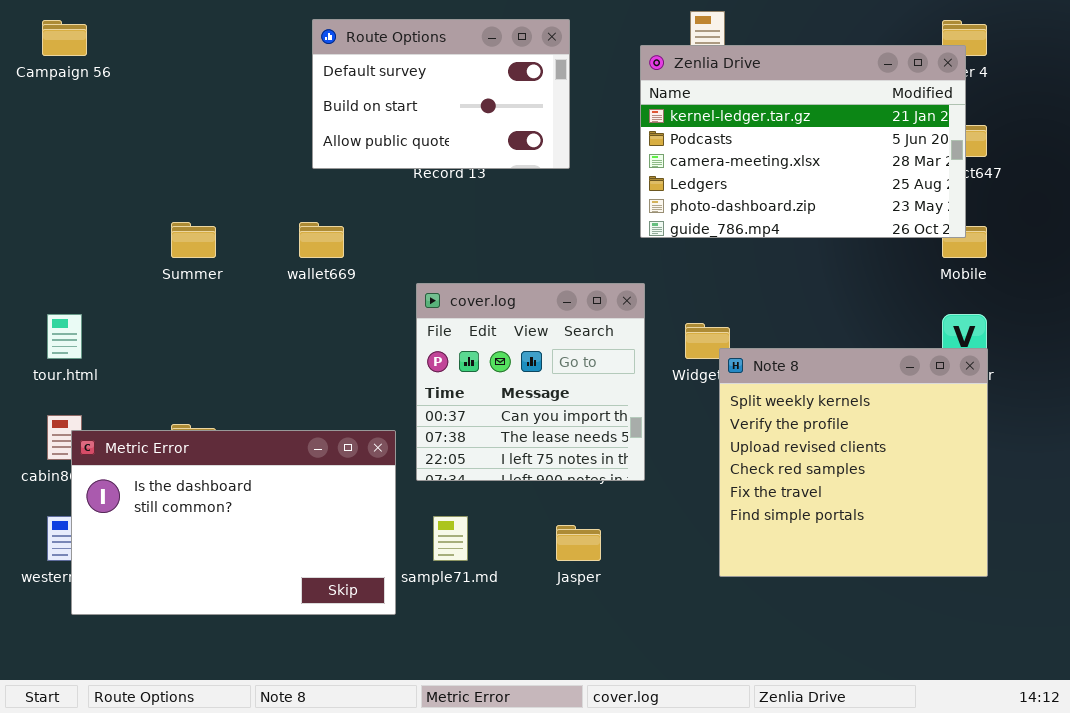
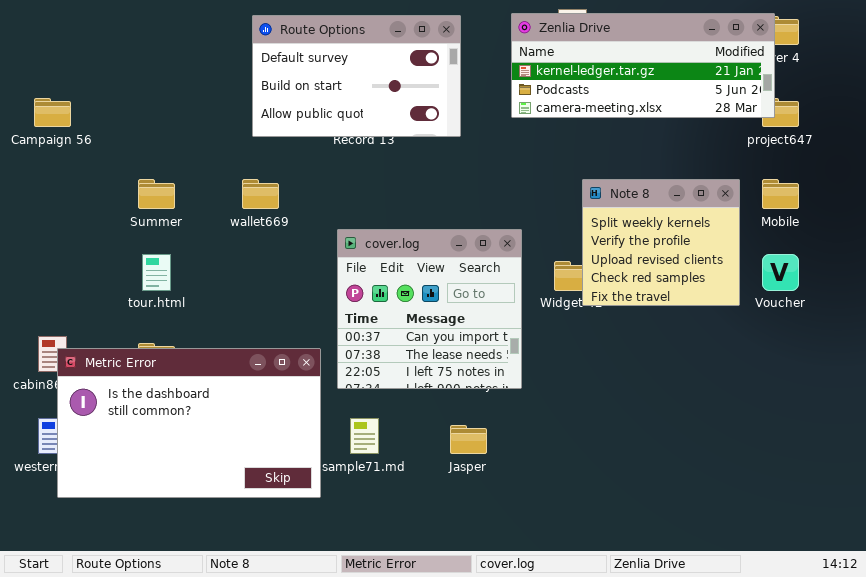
Campaign 56: [42,20,87,56] -> [34,98,71,127], moved
Zenlia Drive: [640,45,966,238] -> [511,13,775,118], moved, resized
tour.html: [47,314,82,359] -> [142,254,171,291], moved
Note 8: [719,348,988,577] -> [582,179,740,306], moved, resized

